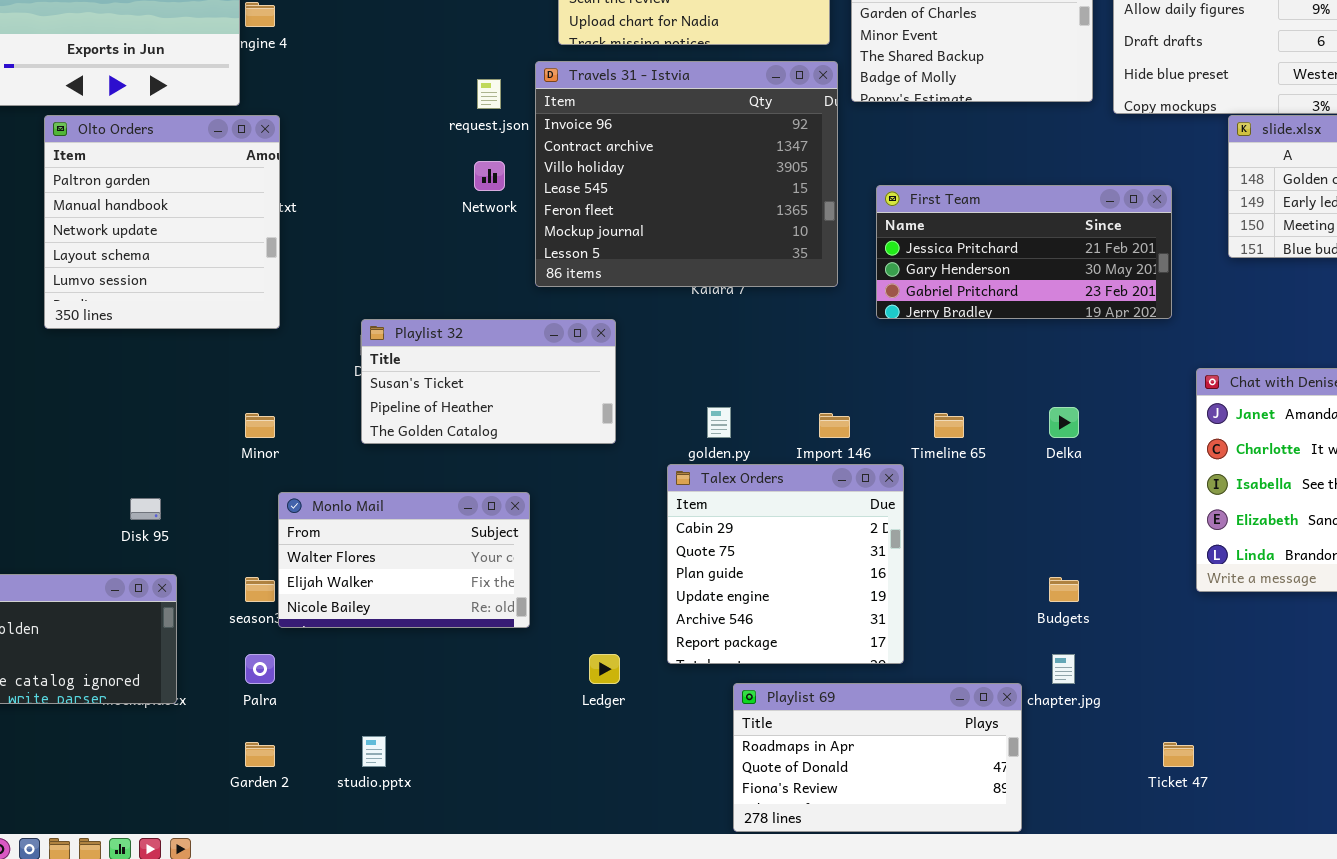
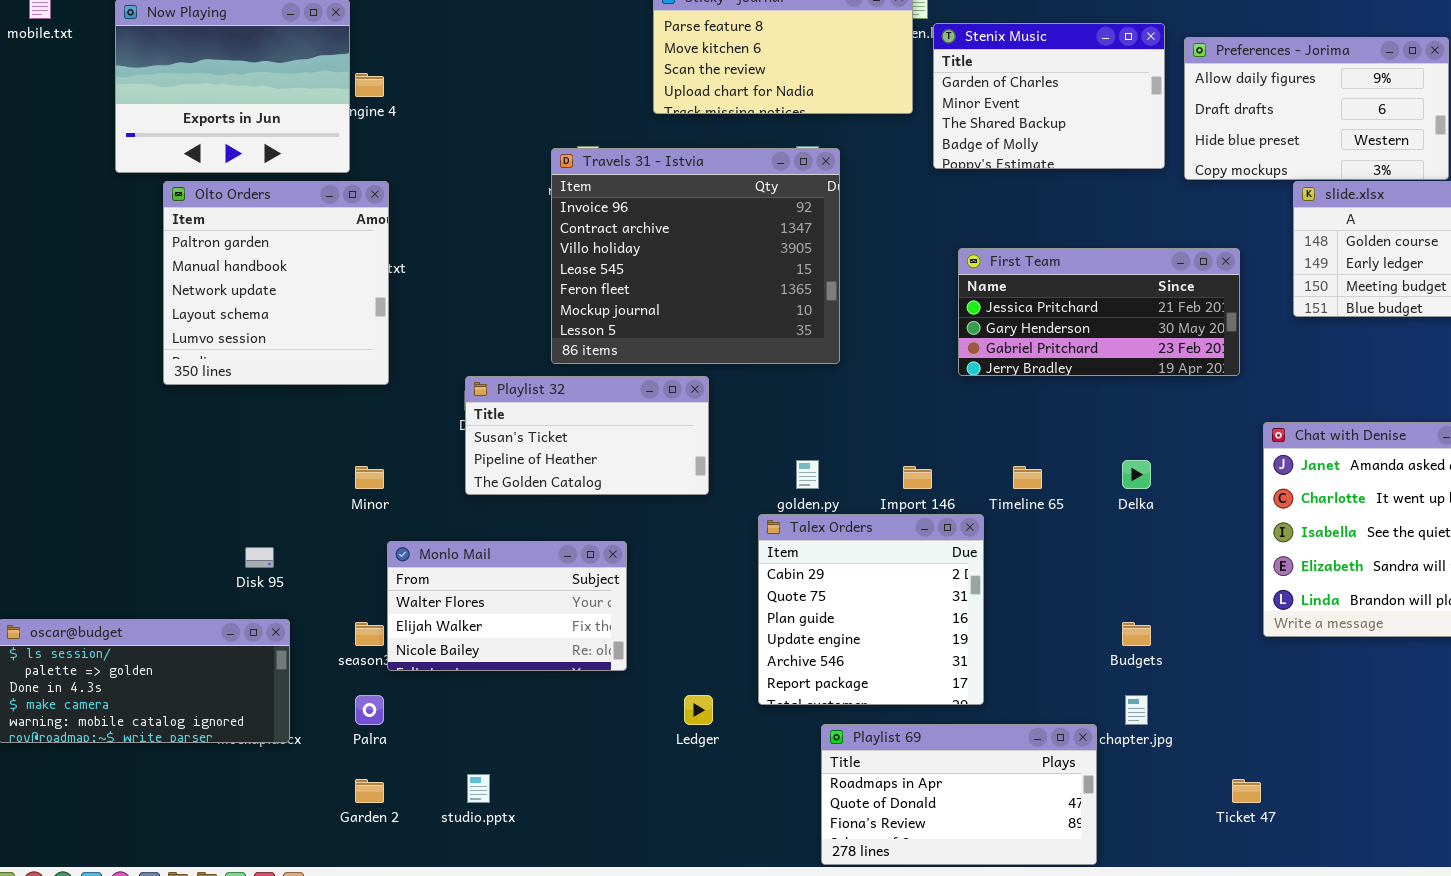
Travels 31 - Istvia: [535,61,838,287] -> [551,148,840,364], moved

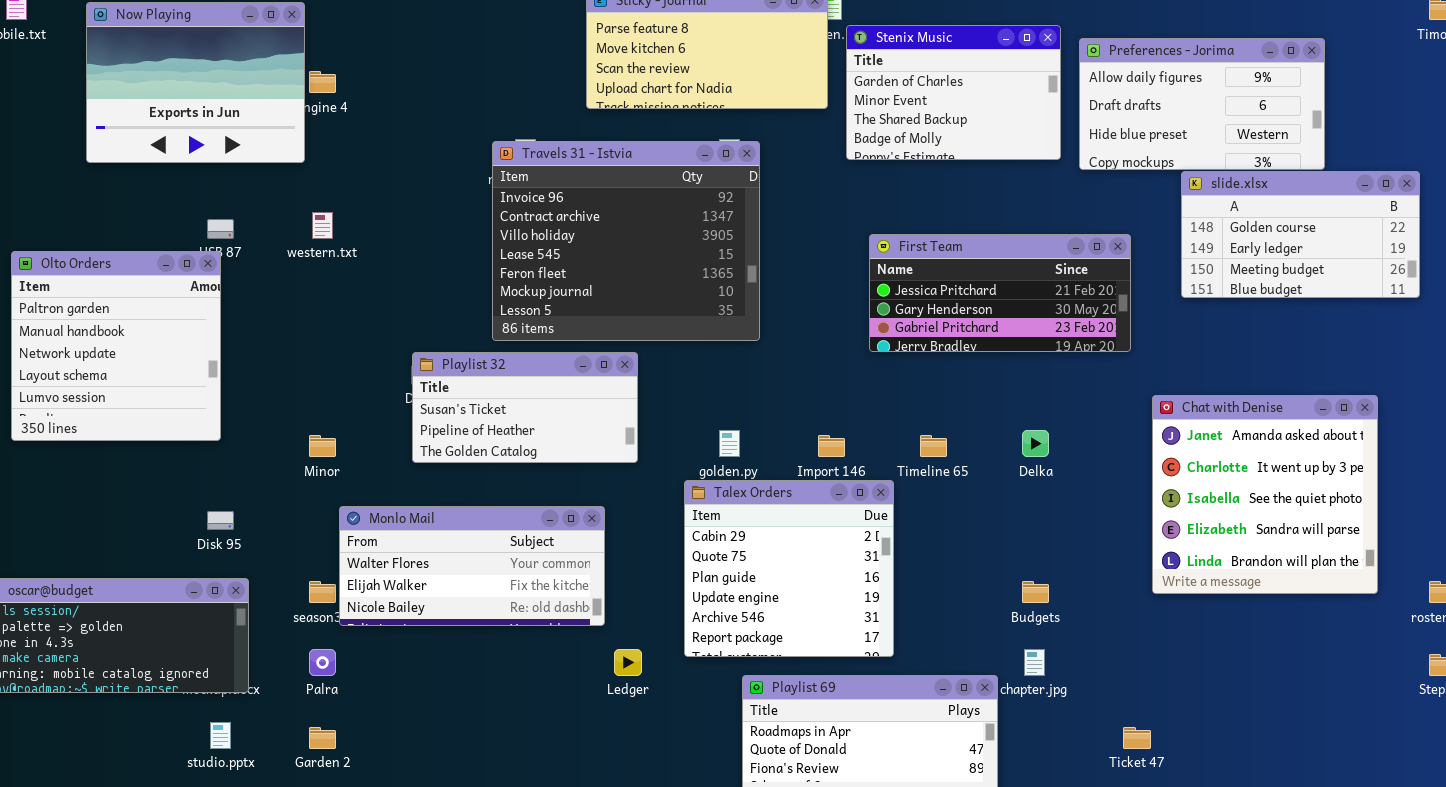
Olto Orders: [163,181,389,385] -> [11,251,221,441], moved
Monlo Mail: [387,541,627,671] -> [339,506,605,626], resized
studio.pptx: [467,774,490,803] -> [210,722,231,749], moved

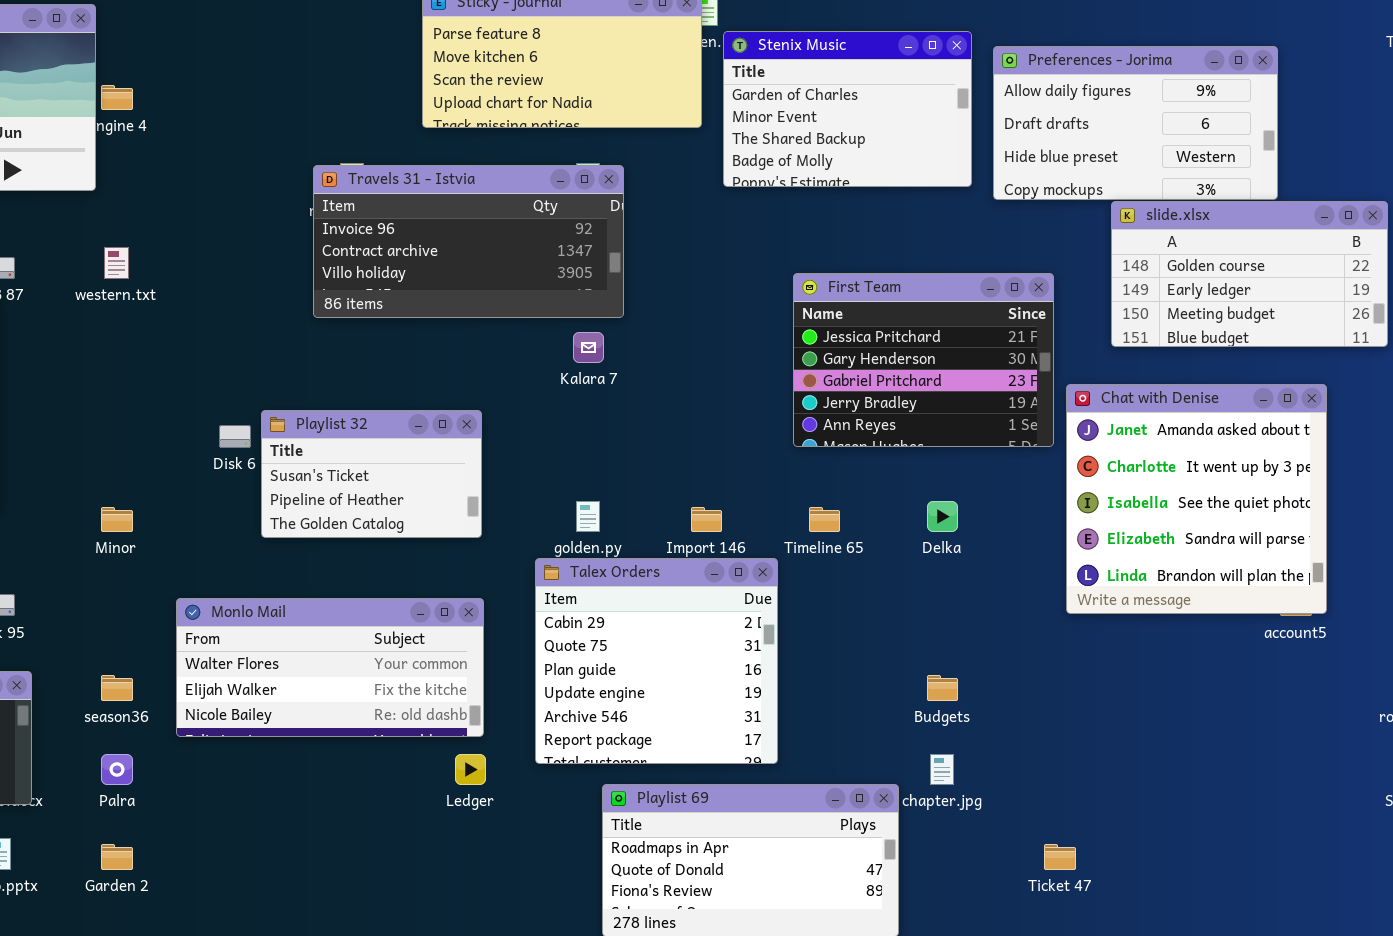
Travels 31 - Istvia: [492,141,760,341] -> [313,165,624,318], resized
First Team: [869,234,1131,352] -> [793,273,1054,447], resized
Playlist 32: [412,352,638,463] -> [261,410,482,538], resized
Chat with Denise: [1152,395,1378,594] -> [1066,384,1327,614], moved
Monlo Mail: [339,506,605,626] -> [176,598,484,737], moved

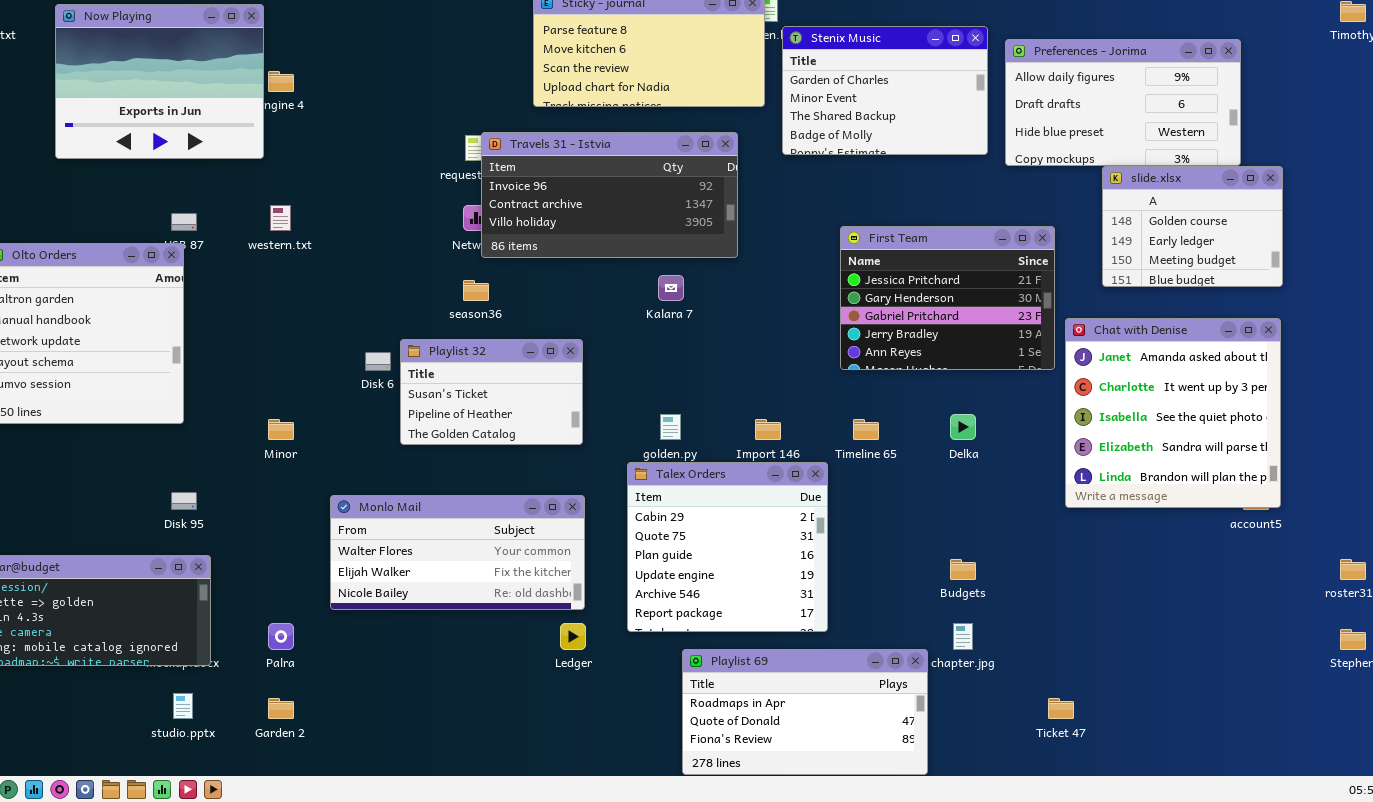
Travels 31 - Istvia: [313,165,624,318] -> [481,132,738,258], moved
slide.xlsx: [1111,201,1388,347] -> [1102,166,1283,287], resized
season36: [101,675,133,701] -> [463,280,489,301], moved

